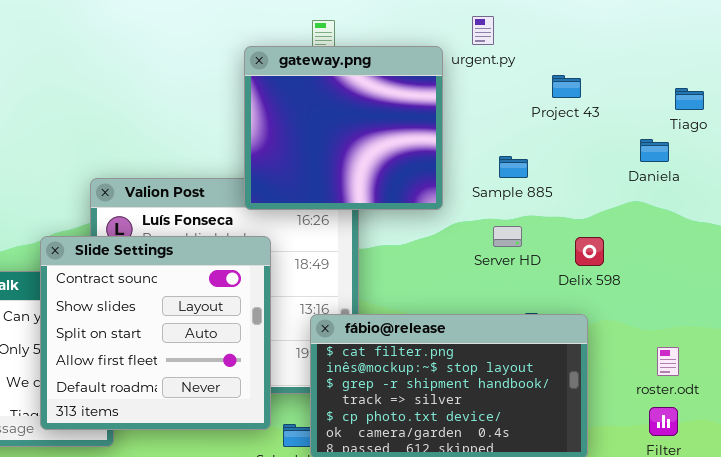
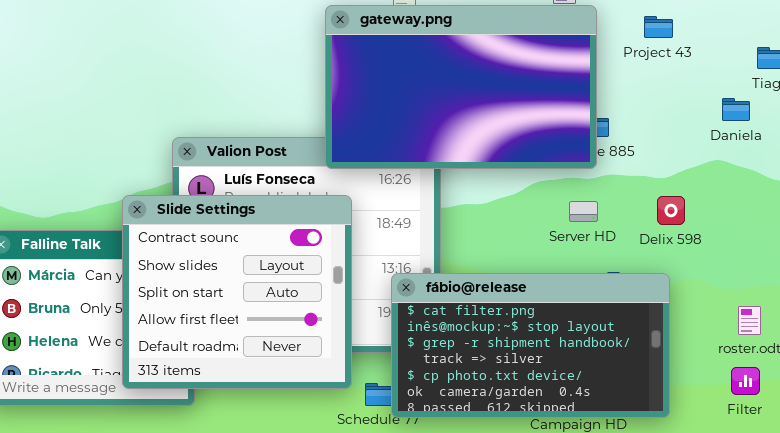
gateway.png: [244,46,443,210] -> [325,5,597,169], resized
Project 43: [552,75,581,98] -> [644,16,673,38], moved
Server HD: [493,226,522,247] -> [569,201,598,222], moved

